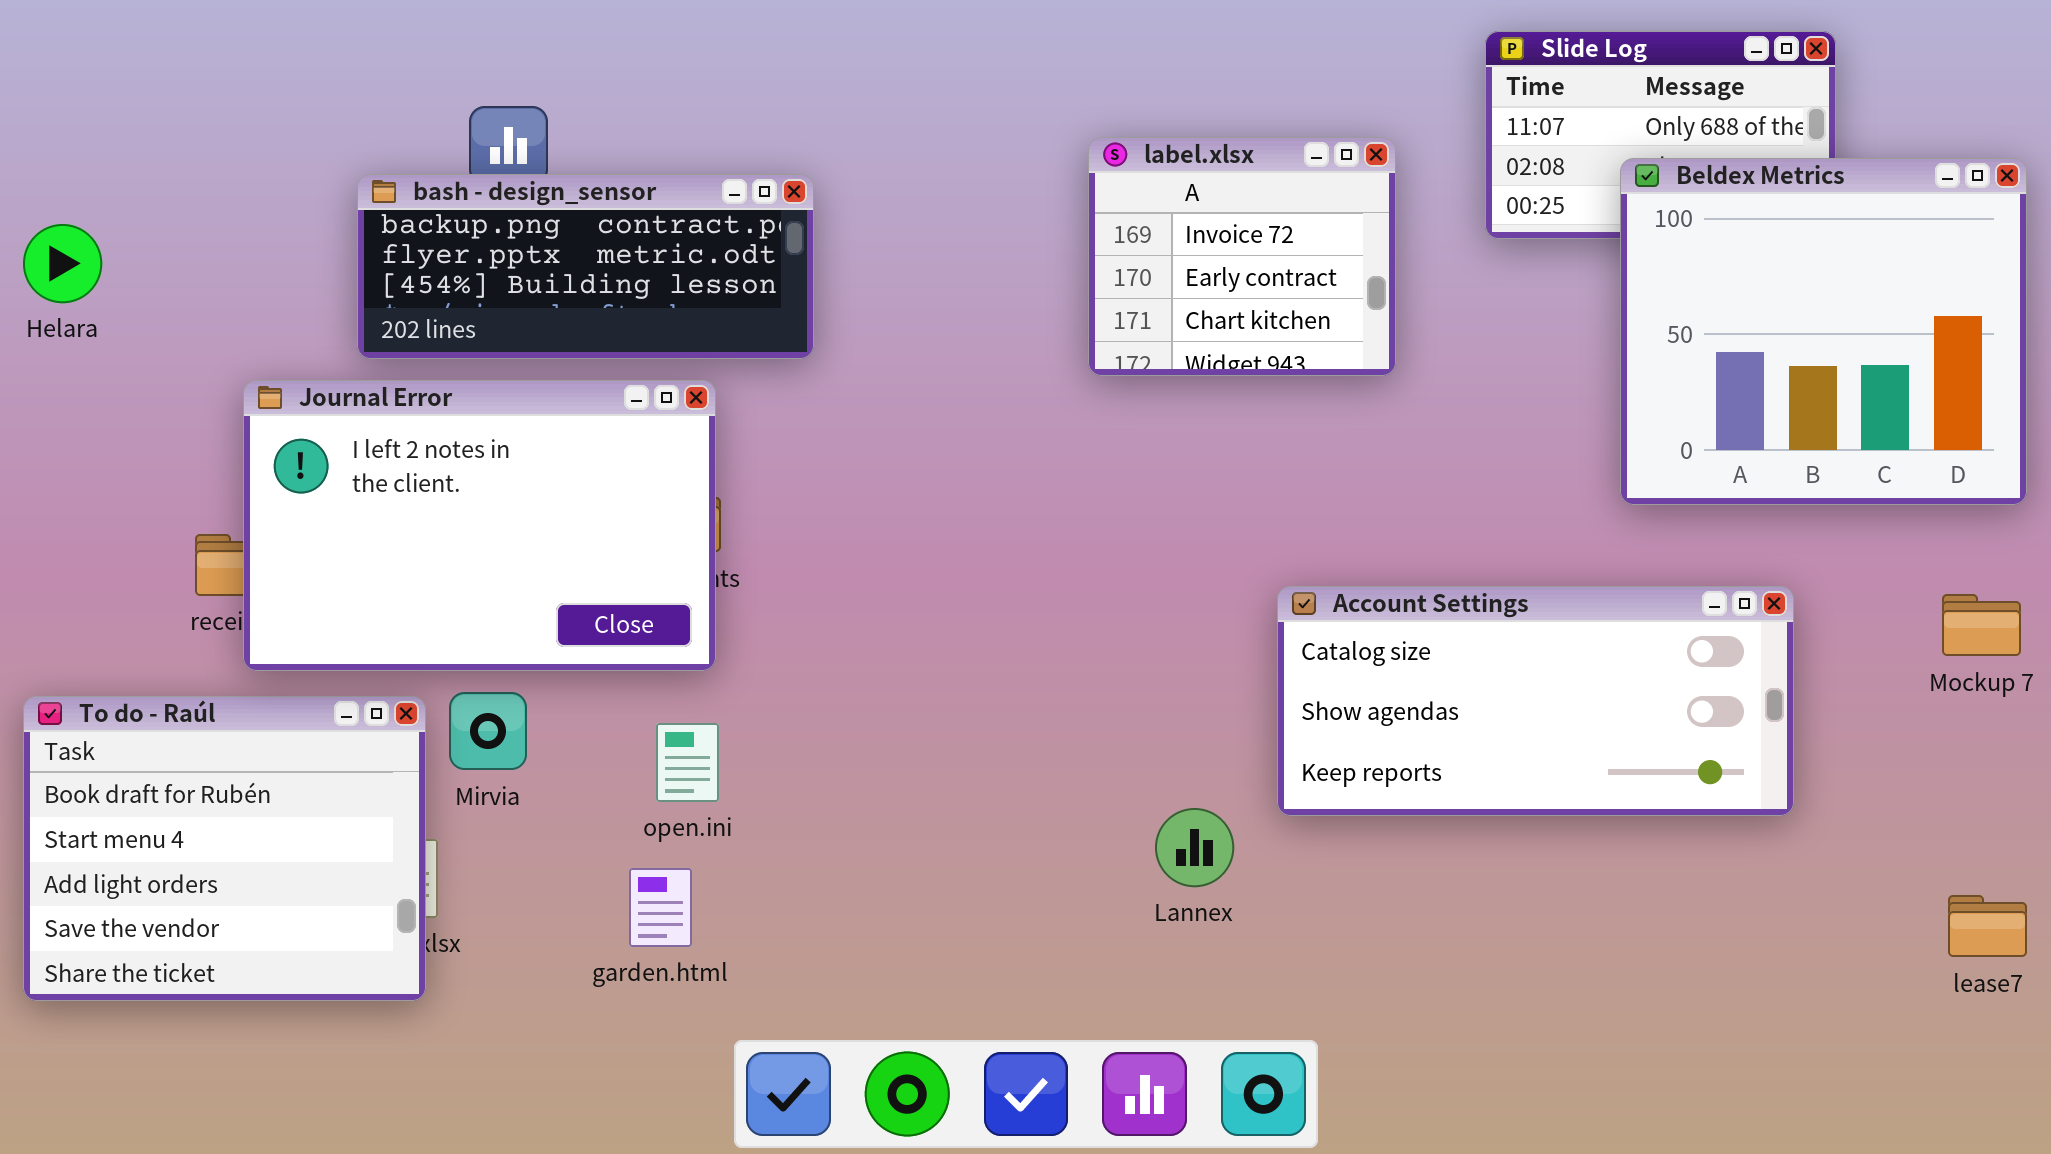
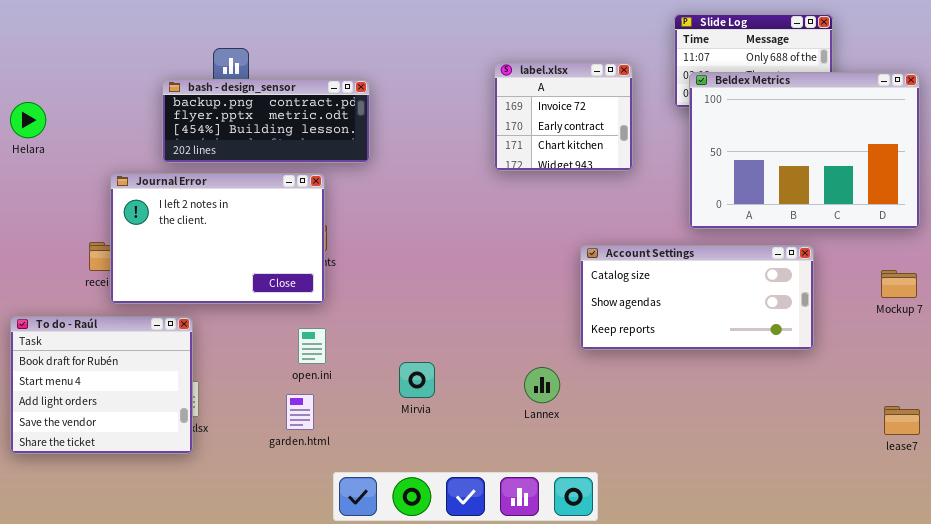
Beldex Metrics: [1620,158,2027,505] -> [689,72,920,229], resized
Account Settings: [1277,586,1794,816] -> [580,245,814,350], moved
Mirvia: [449,692,527,770] -> [399,362,435,398], moved

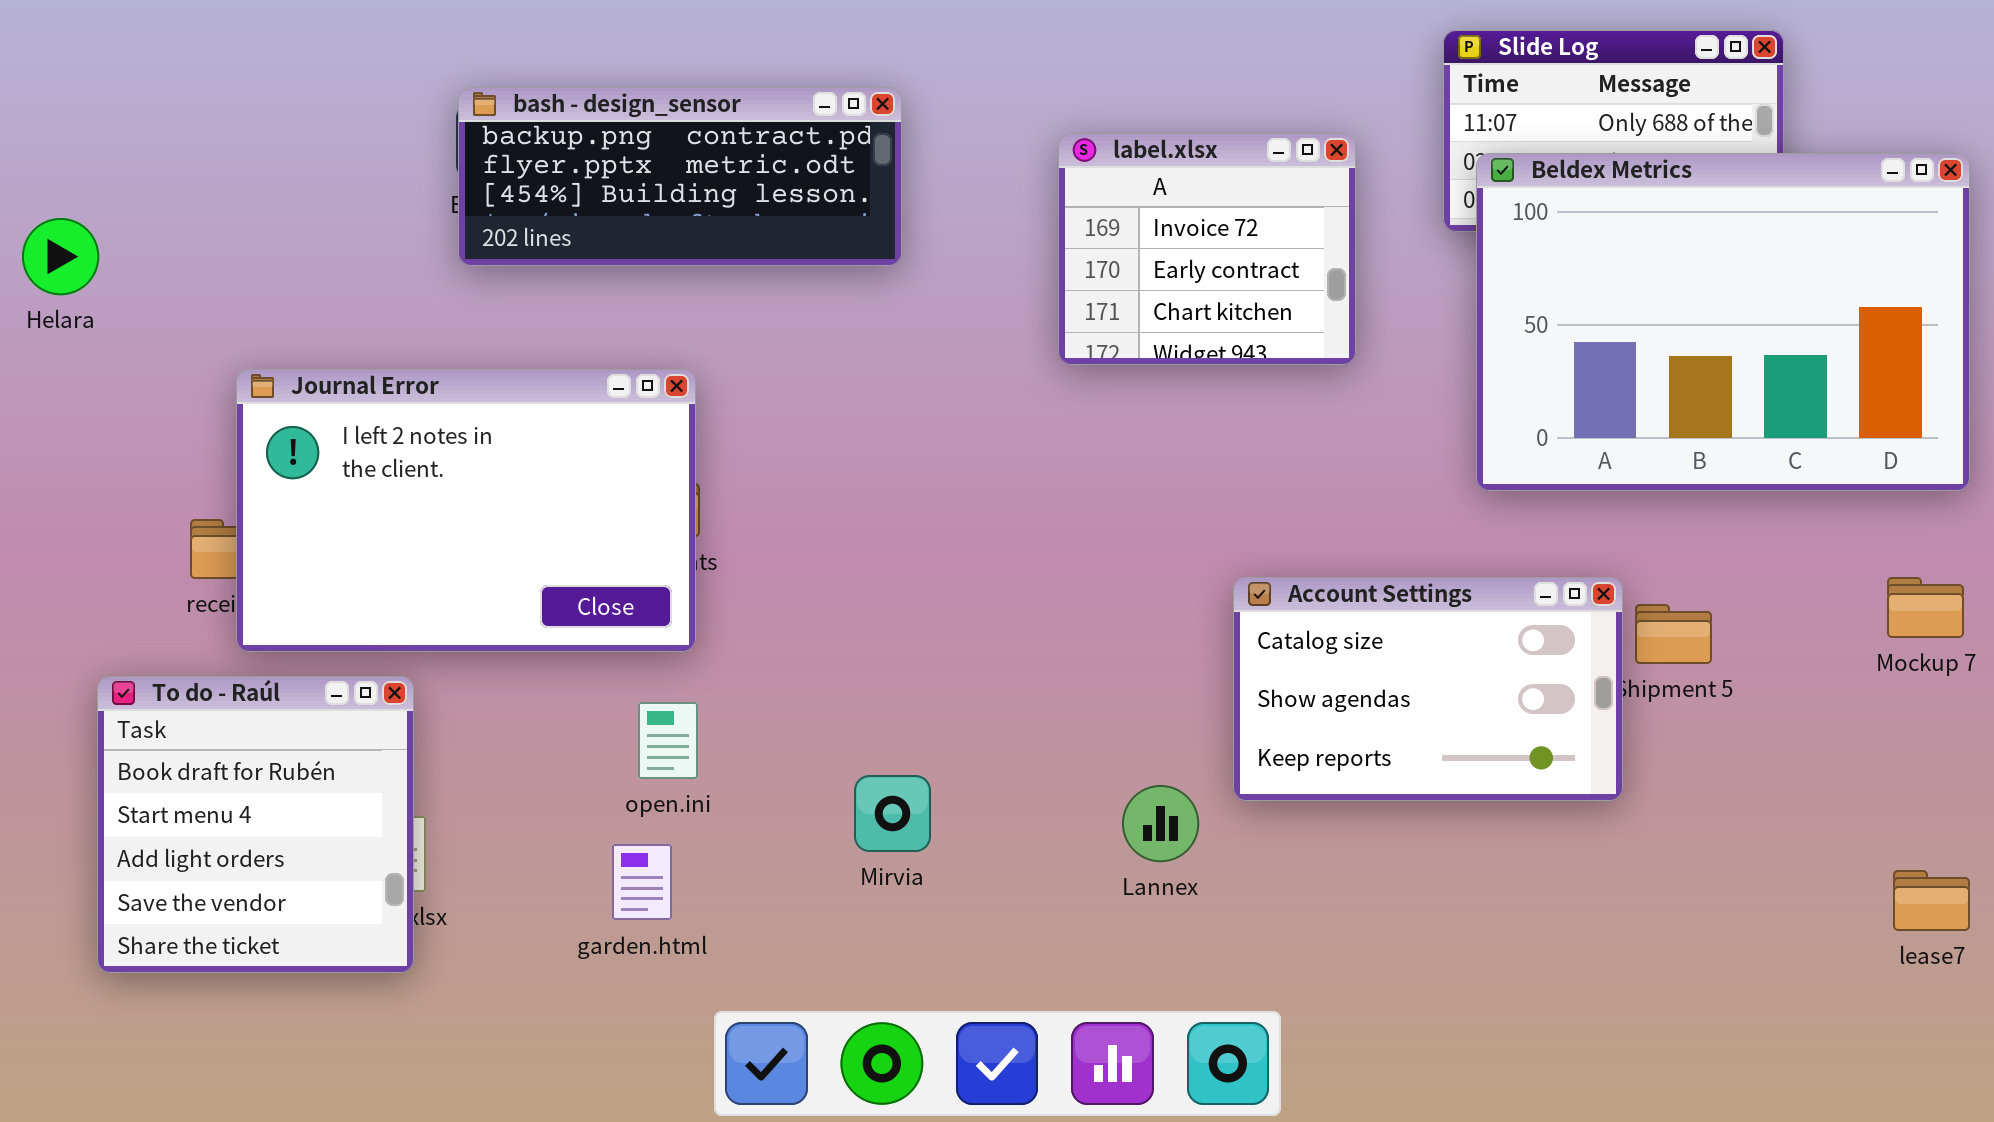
bash - design_sensor: [162,79,370,163] -> [458,87,902,266], moved
Account Settings: [580,245,814,350] -> [1233,577,1623,801], moved, resized
To do - Raúl: [10,316,193,454] -> [97,676,414,973], resized

